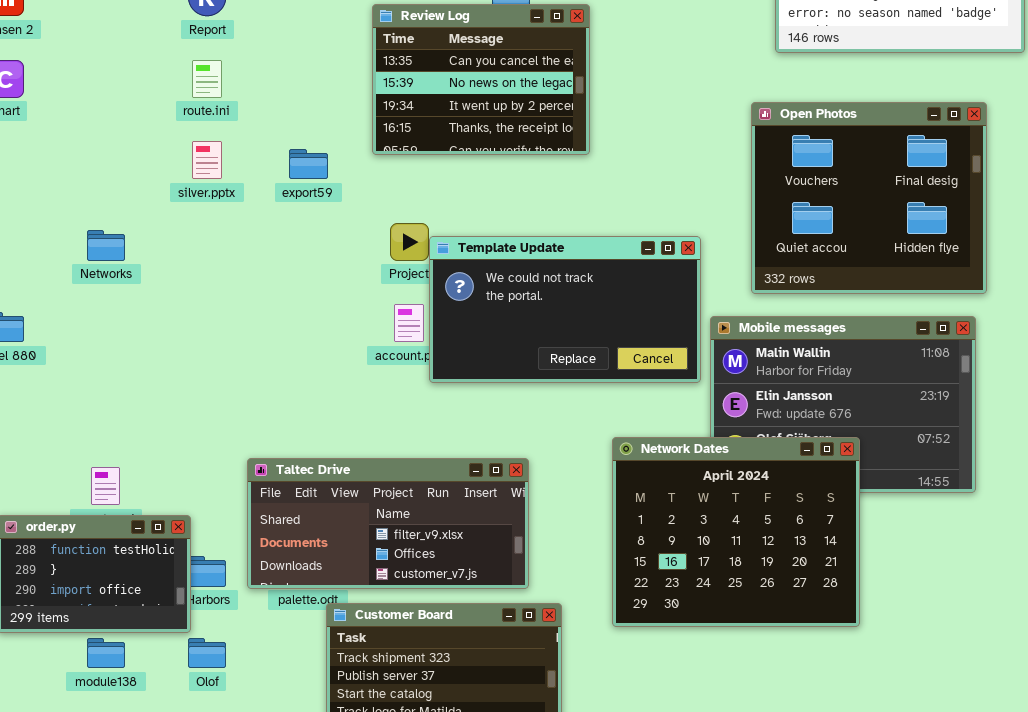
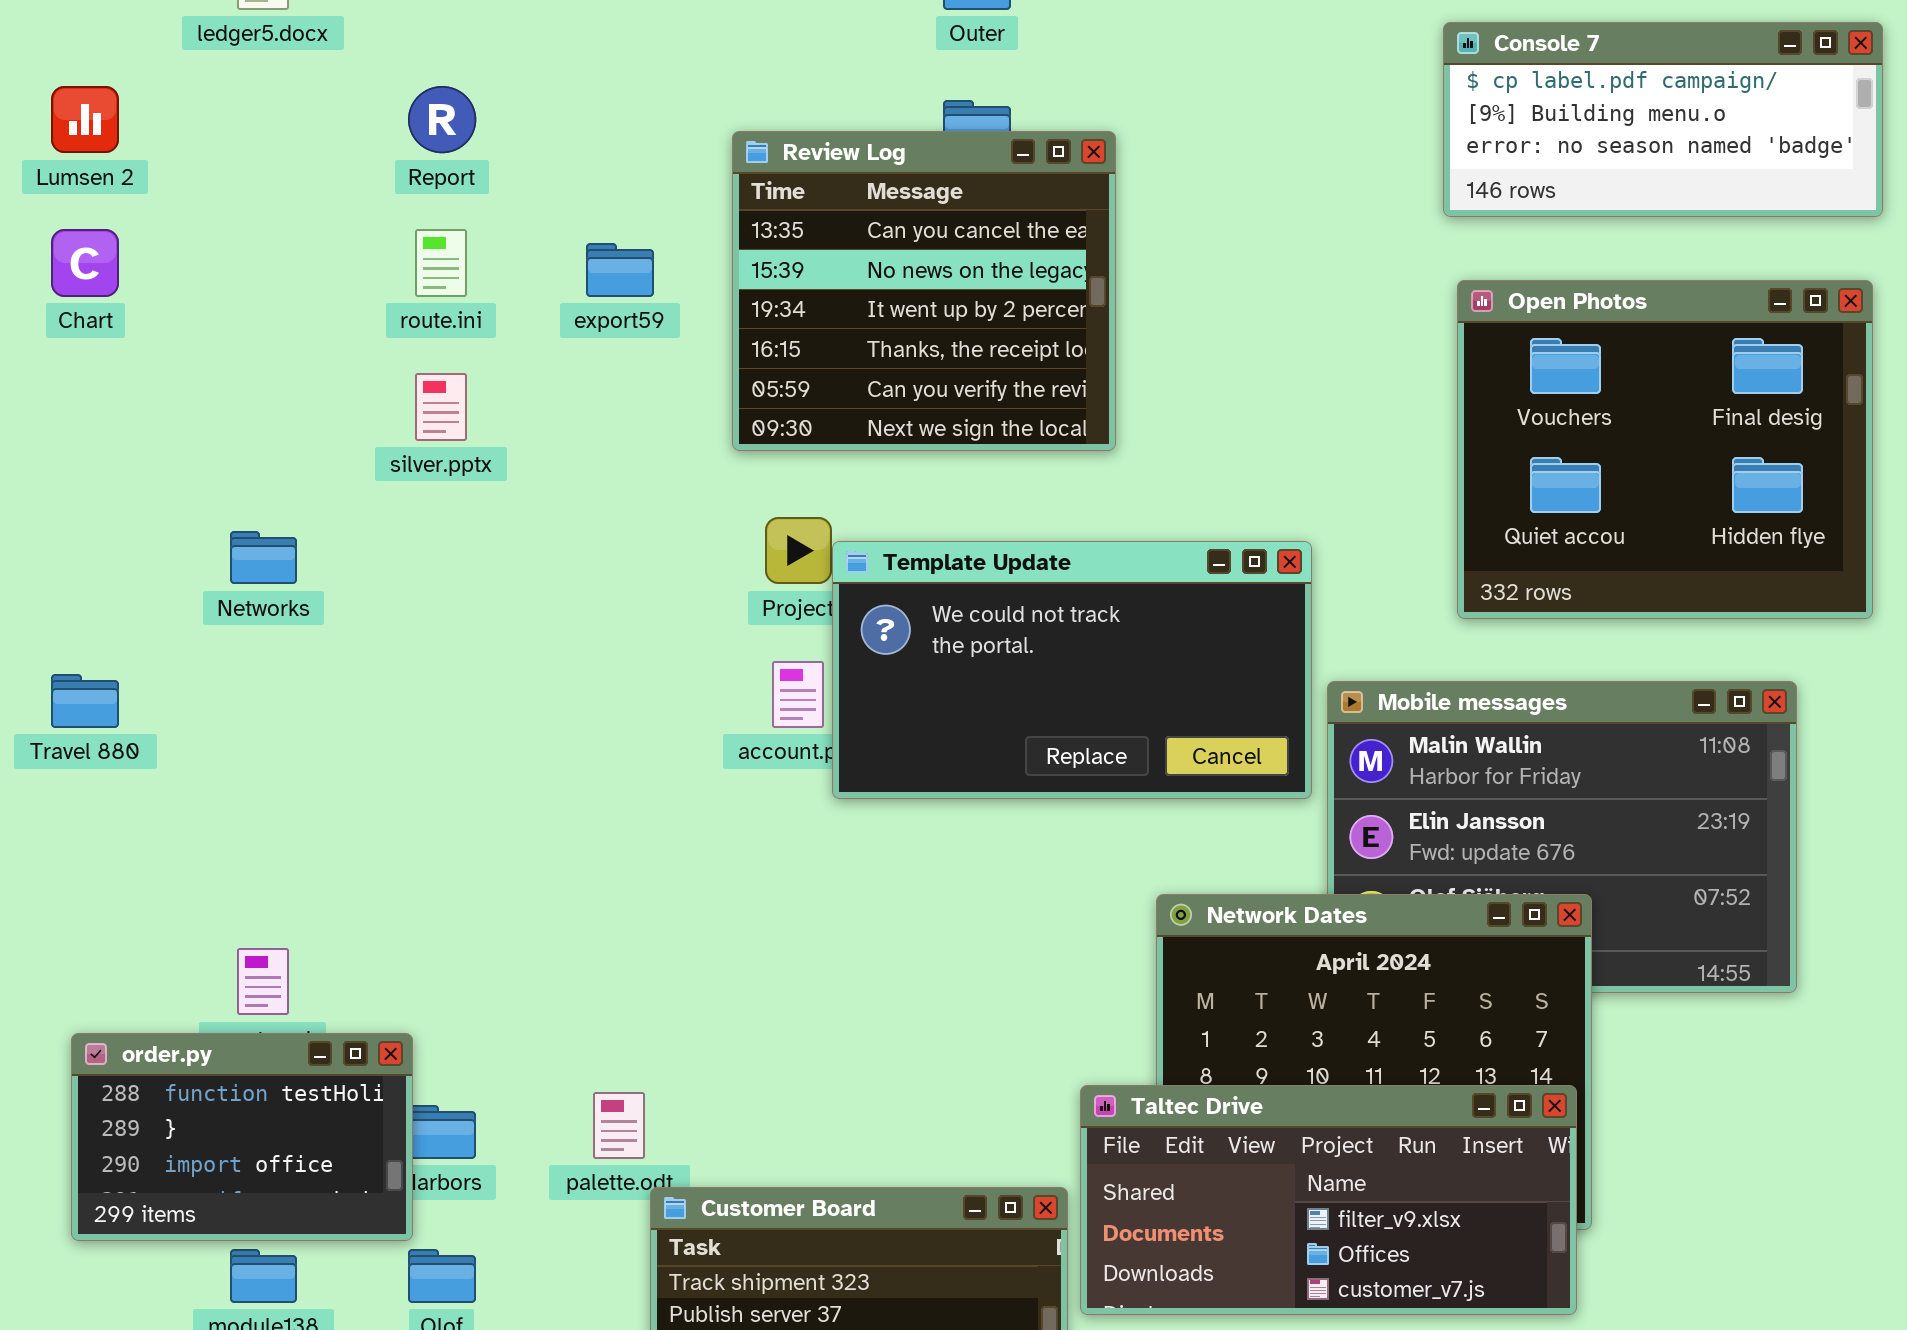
Review Log: [372,4,590,155] -> [732,131,1116,451], resized
Open Photos: [751,102,987,294] -> [1457,280,1873,619], moved
export59: [289,149,328,179] -> [586,243,654,297], moved
Taltec Drive: [247,458,529,589] -> [1080,1085,1577,1315], moved

